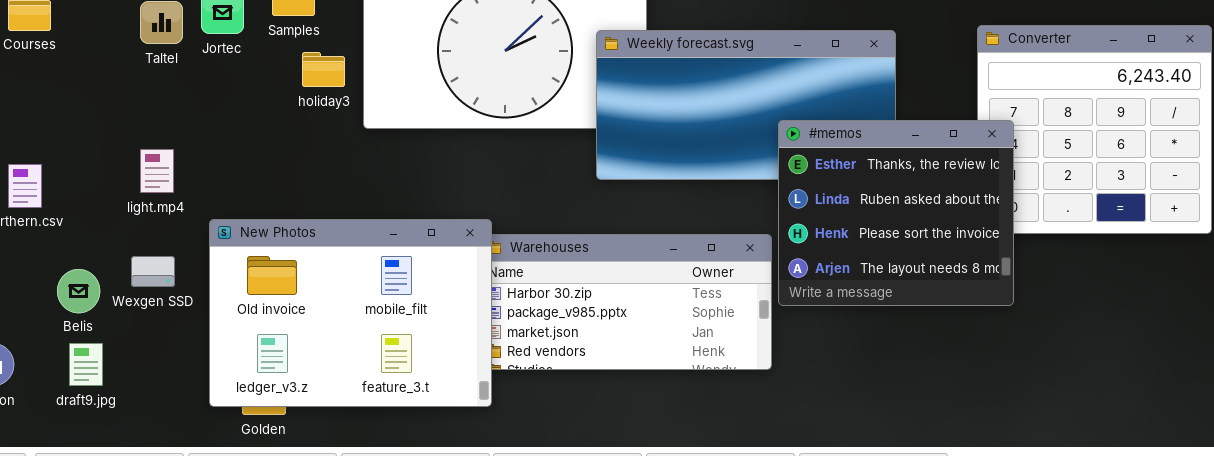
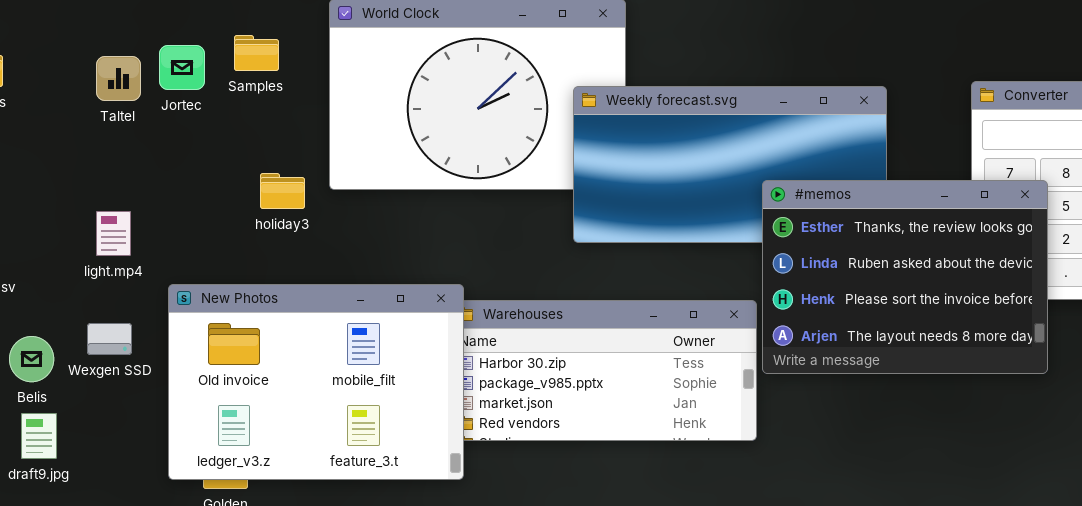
holiday3: [302,52,345,87] -> [260,173,305,209], moved
#memos: [778,120,1014,306] -> [762,180,1048,374], resized

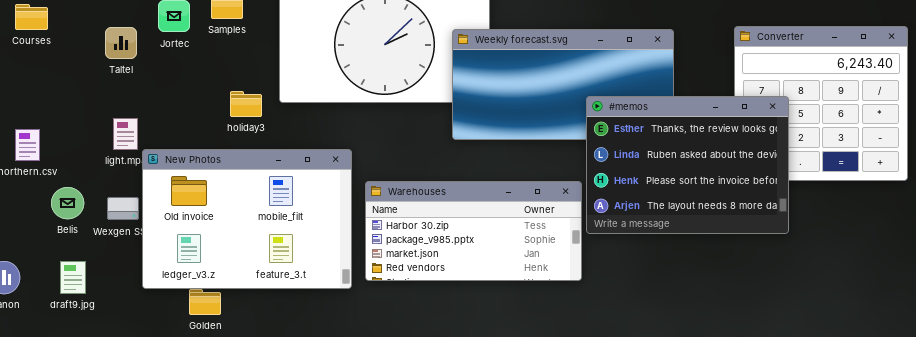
Taltel: [96,56,141,101] -> [105,27,137,59], moved
New Photos: [168,284,464,480] -> [142,149,352,289], moved
Belis: [9,336,54,382] -> [51,187,84,219], moved

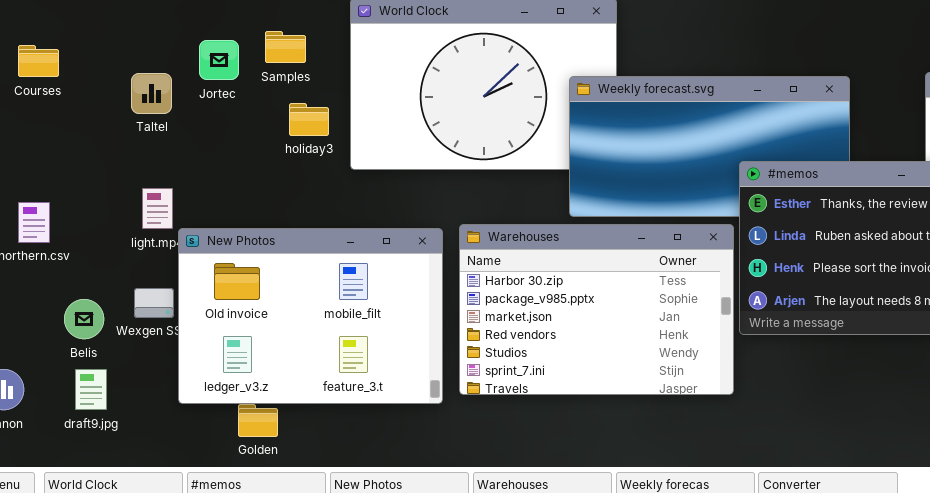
holiday3: [230,91,262,117] -> [289,103,329,136], moved
Warehouses: [365,181,582,281] -> [459,224,734,395], resized
Belis: [51,187,84,219] -> [64,299,104,339], moved

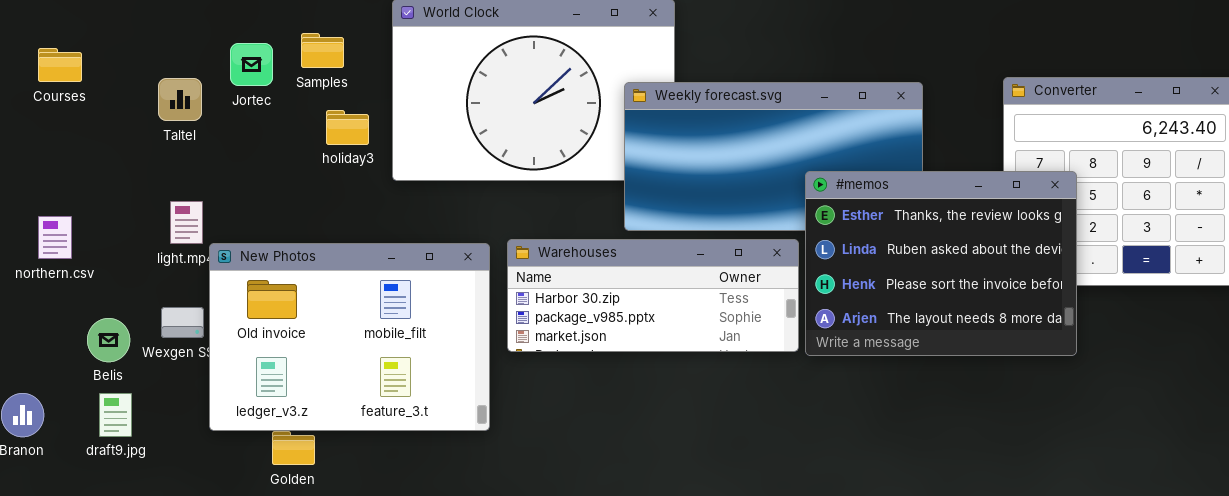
Warehouses: [459,224,734,395] -> [507,239,799,352], resized

